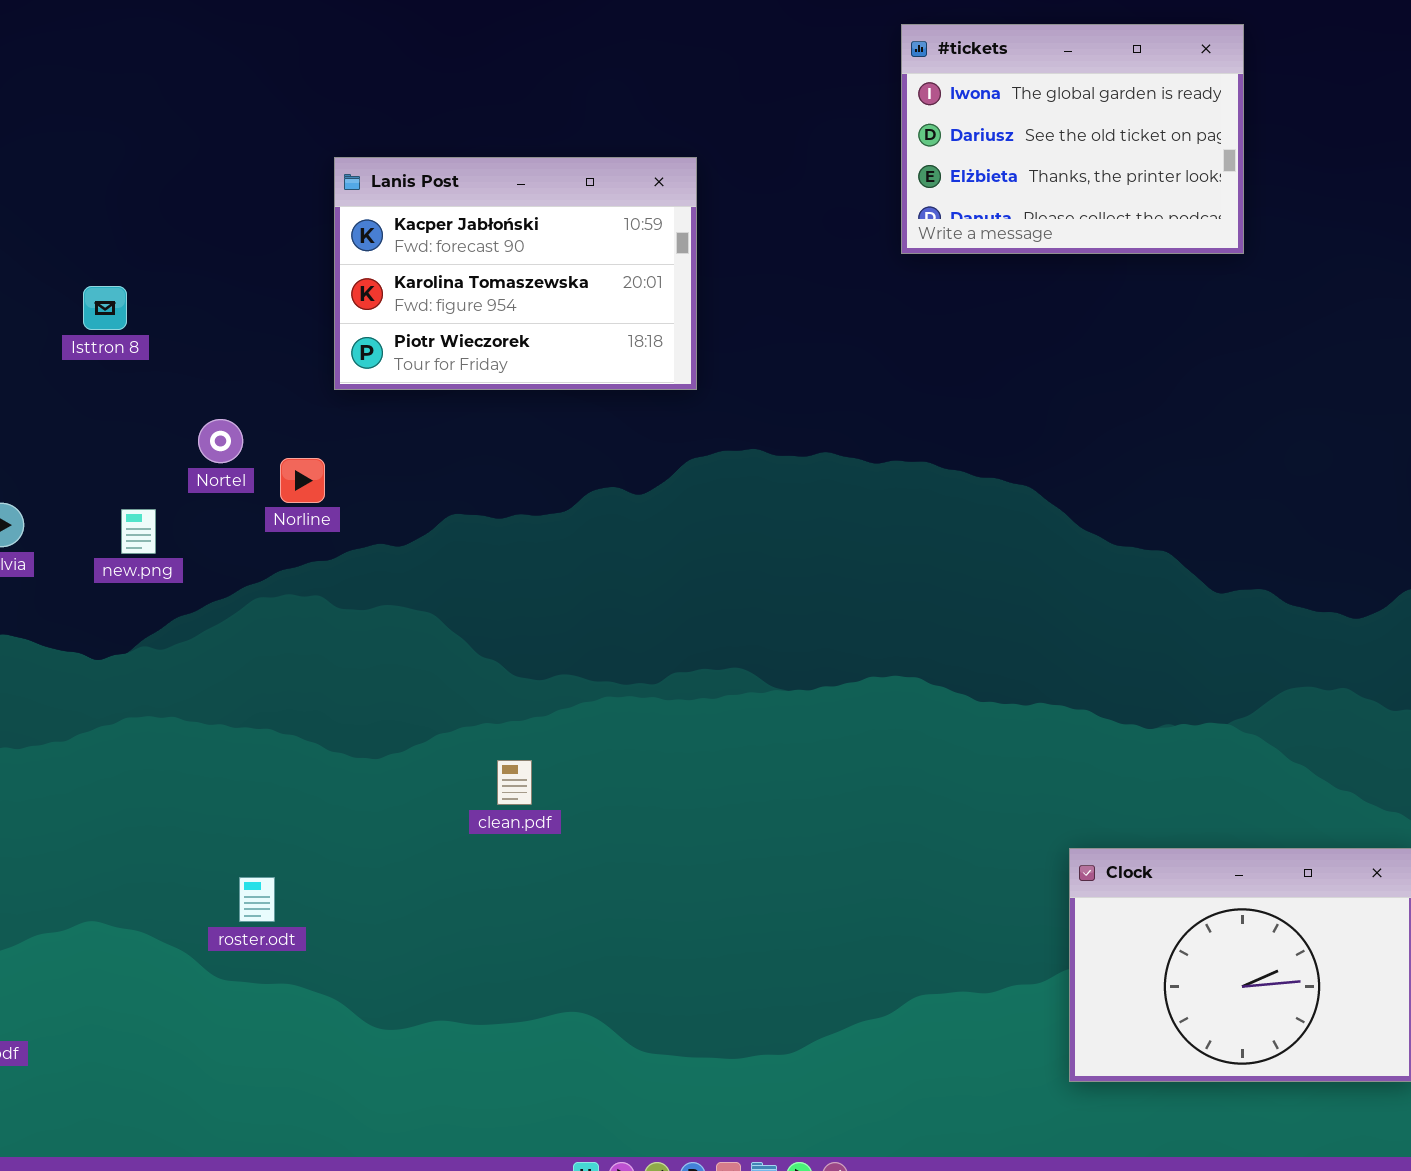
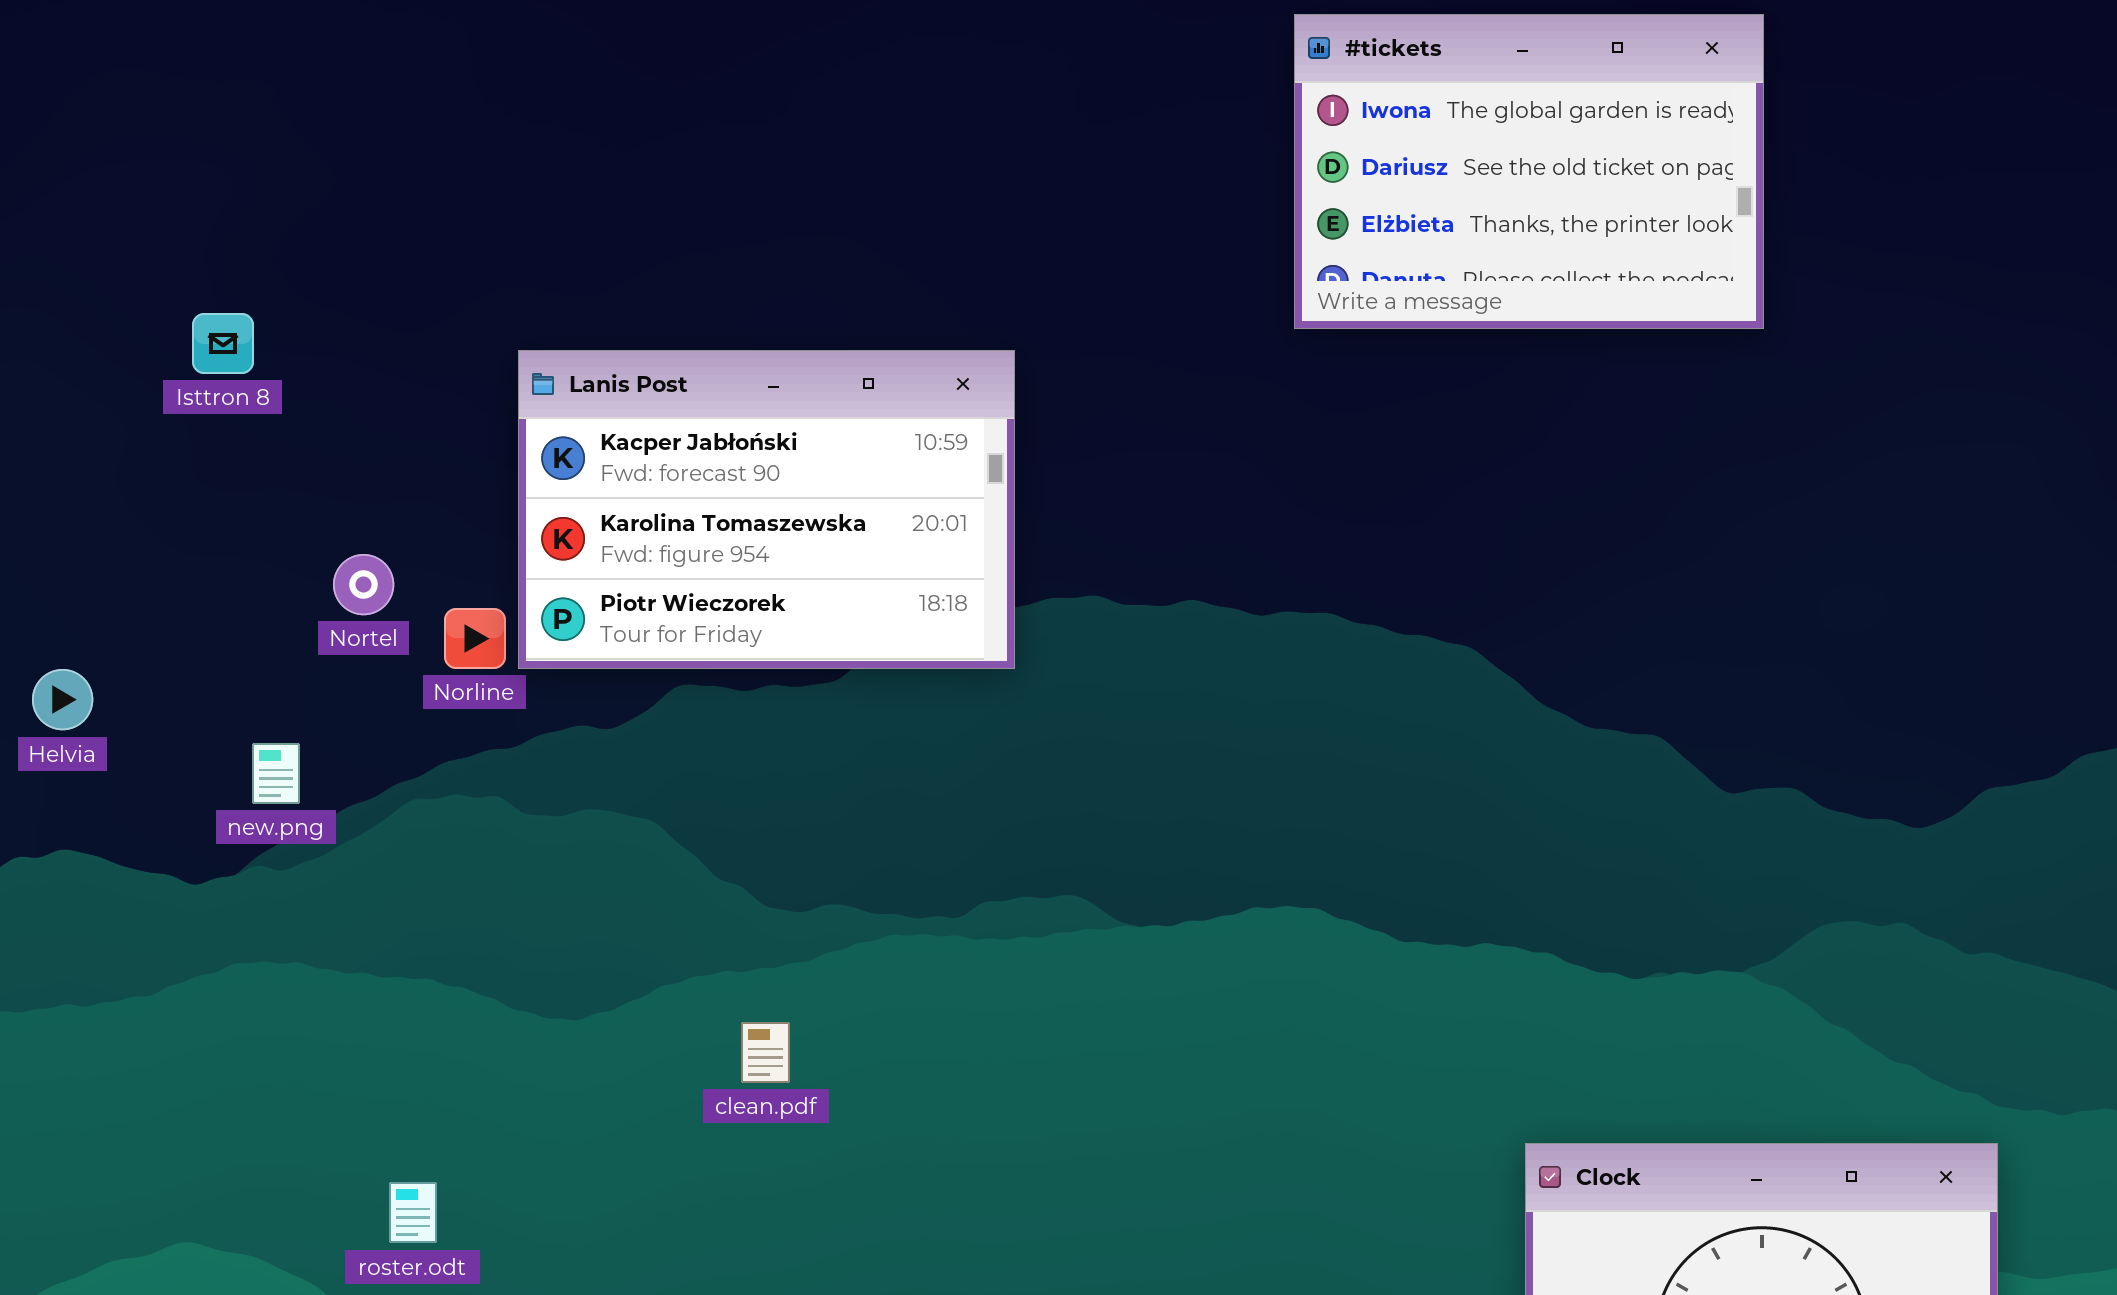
Lanis Post: [334,157,697,390] -> [518,350,1015,669], moved
Isttron 8: [83,286,127,330] -> [192,313,254,374], moved
new.png: [121,509,156,554] -> [252,743,300,804], moved

